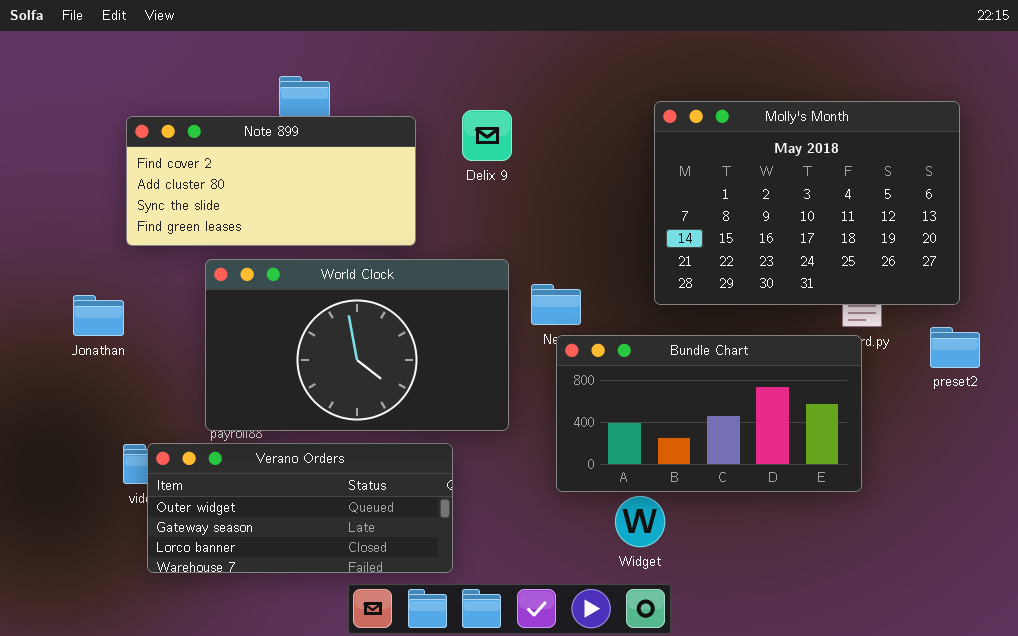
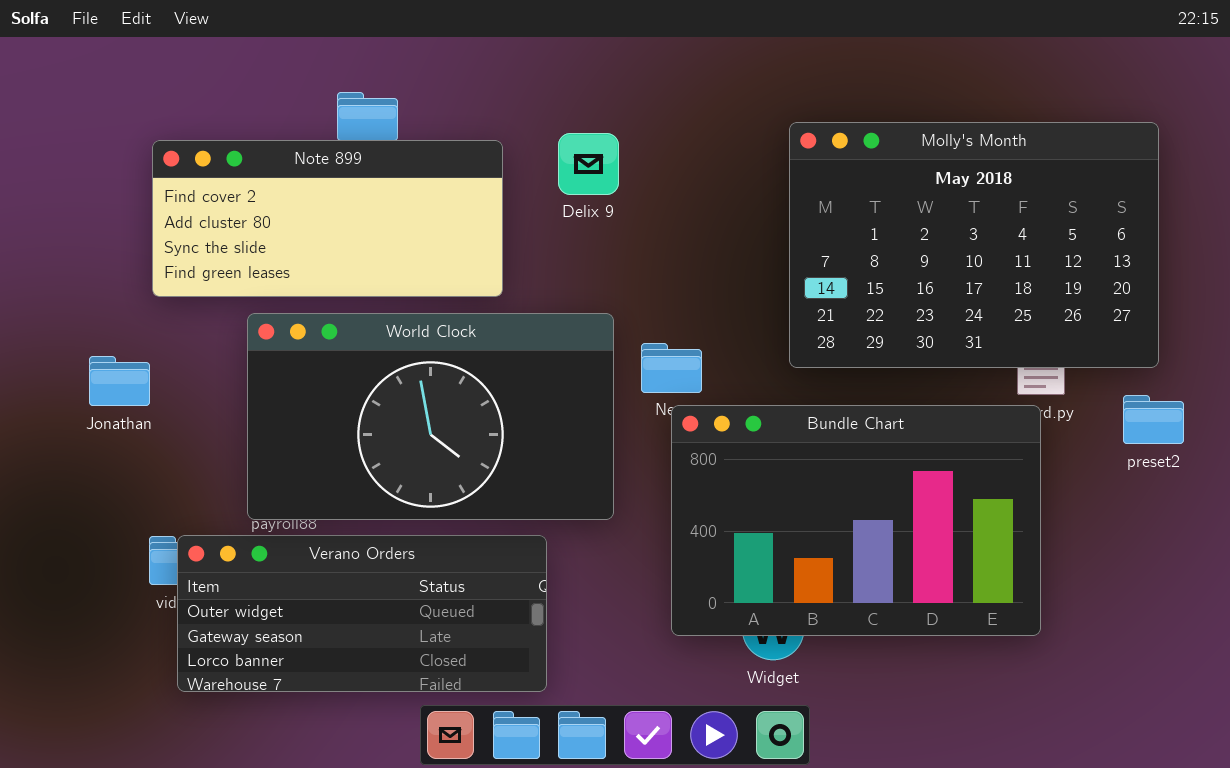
Bundle Chart: [556,335,862,492] -> [671,405,1041,636], resized

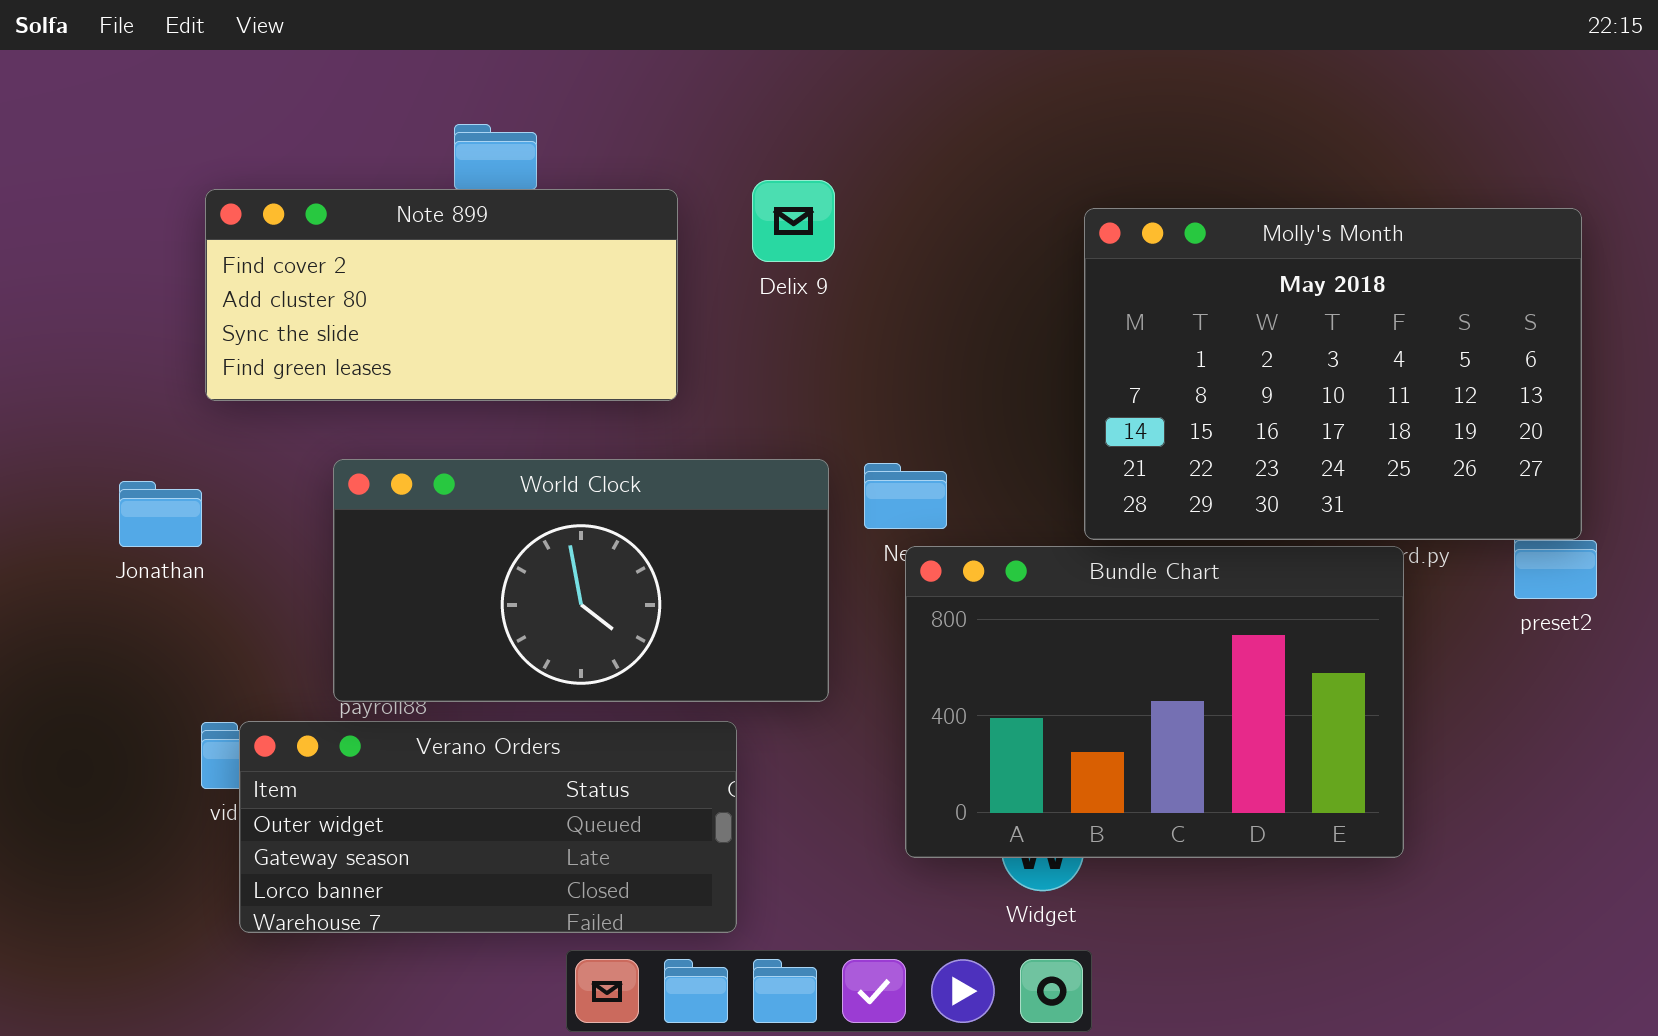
Molly's Month: [789,122,1159,368] -> [1084,208,1582,540], moved
World Clock: [247,313,614,520] -> [333,459,829,702], resized

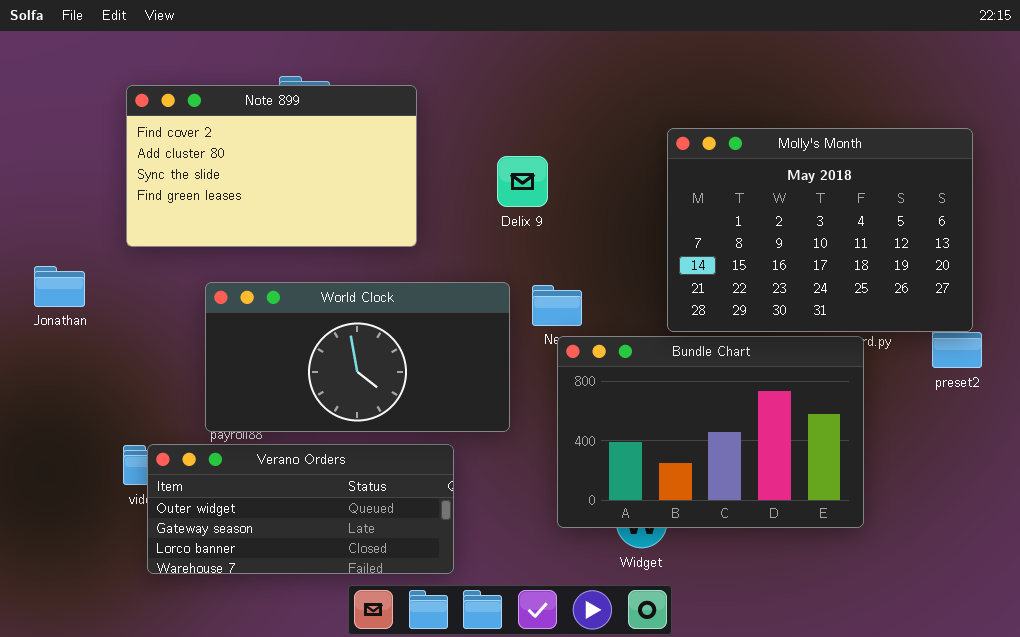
Delix 9: [752,180,835,262] -> [497,156,548,207], moved
Note 899: [205,189,678,401] -> [126,85,417,247], resized
Jonathan: [119,481,202,547] -> [34,266,85,307], moved

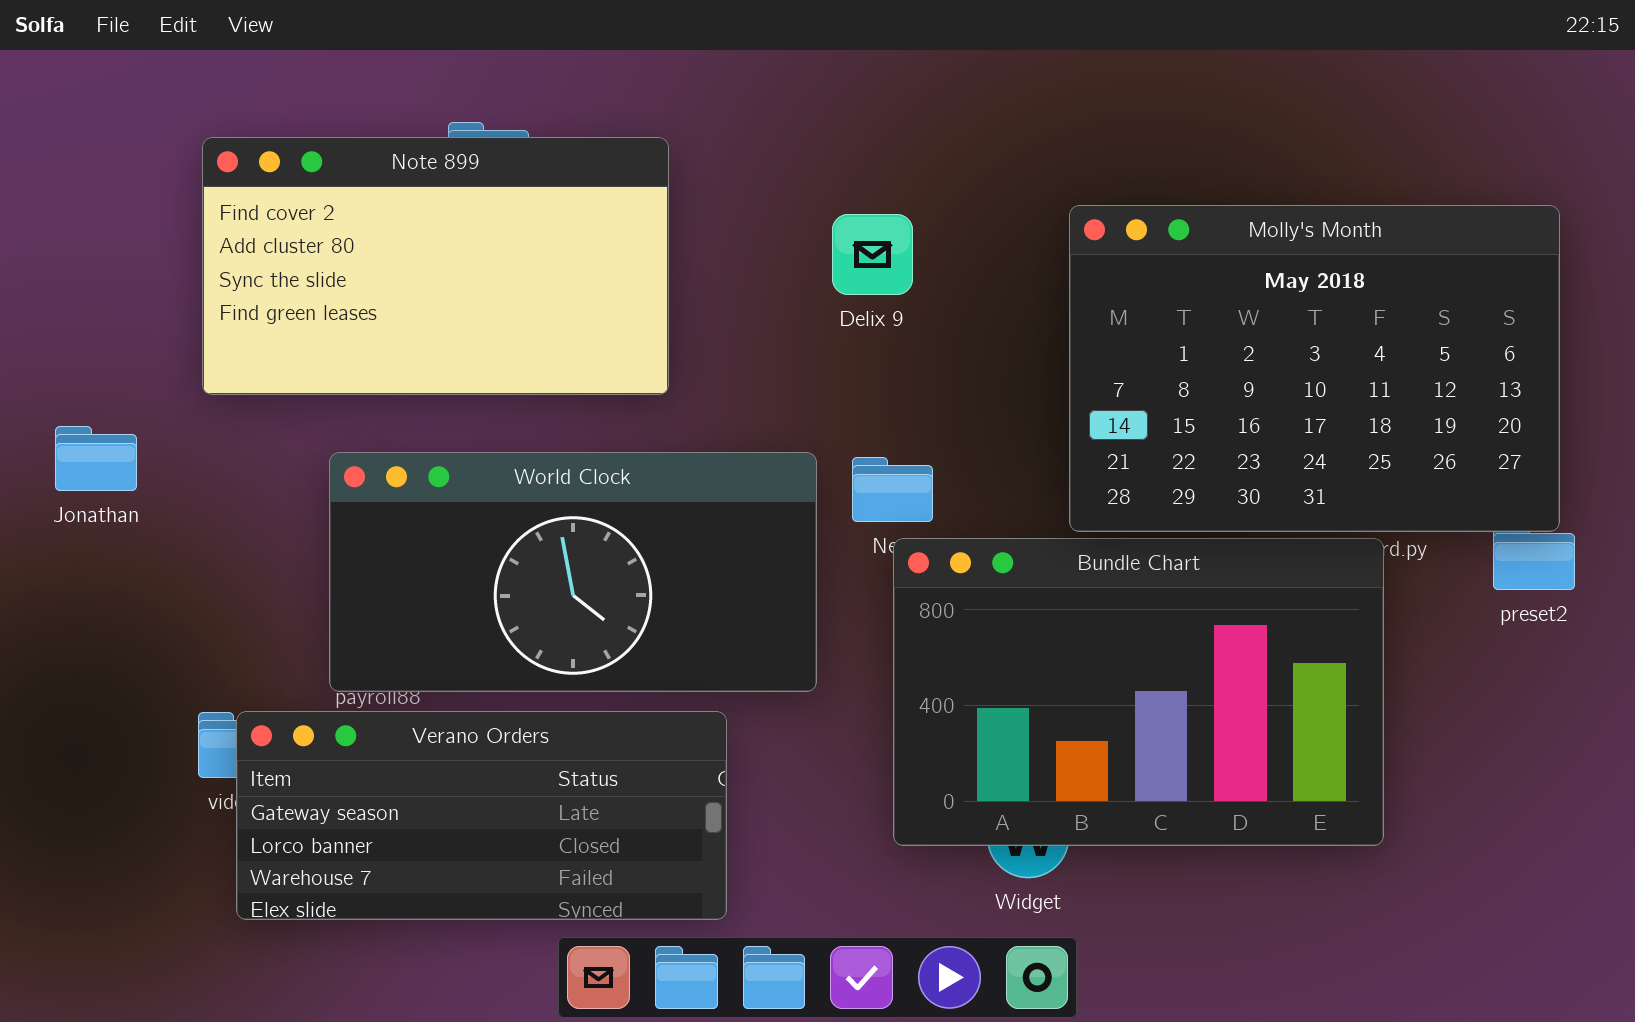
Delix 9: [497,156,548,207] -> [832,214,913,295], moved
Verano Orders: [147,444,454,574] -> [236,711,727,920], scrolled down 1 row

